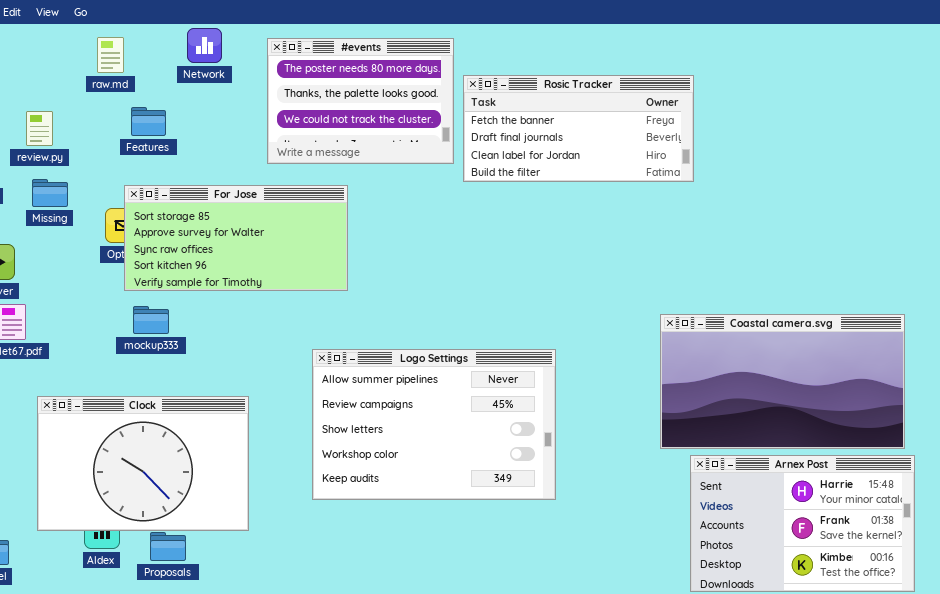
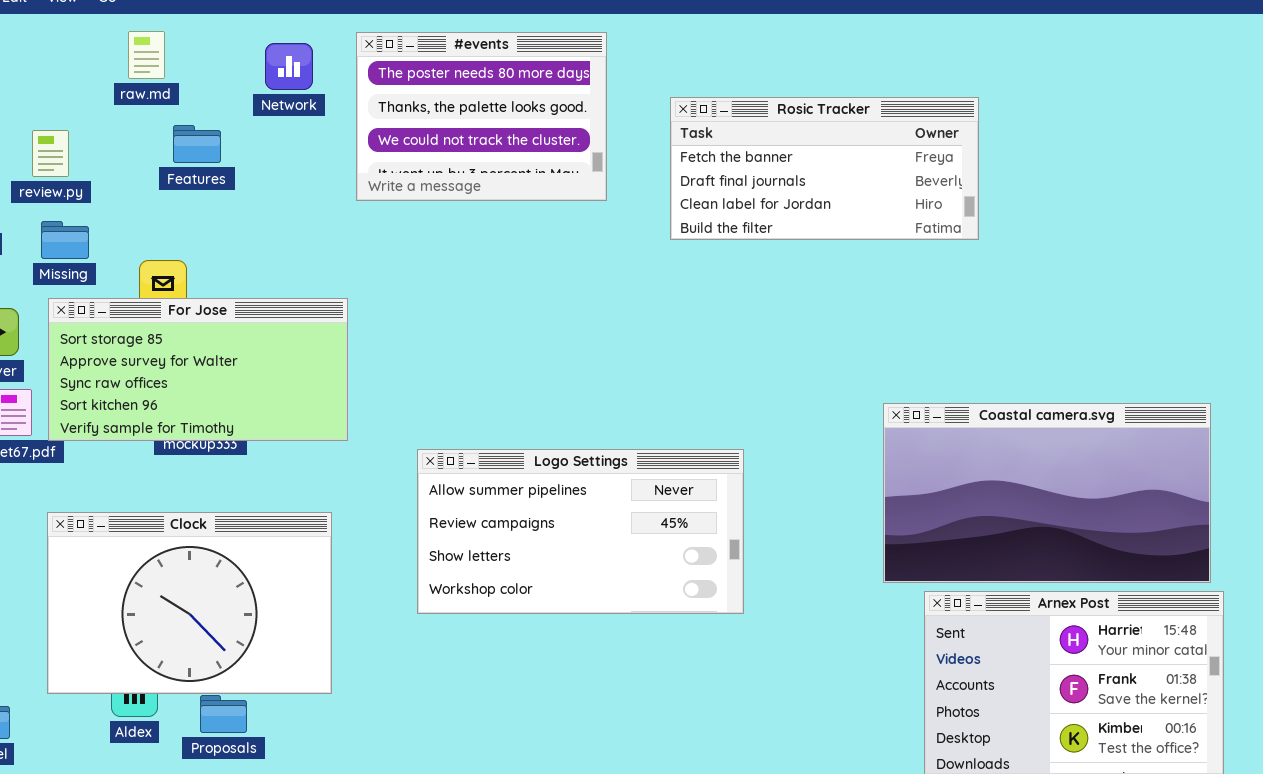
Network: [187,28,222,63] -> [265,43,313,90], moved
Rosic Tracker: [463,75,694,182] -> [670,97,979,240], moved
For Jose: [124,185,348,291] -> [48,298,348,441], moved
Logo Settings: [312,349,556,500] -> [417,449,744,614], resized

